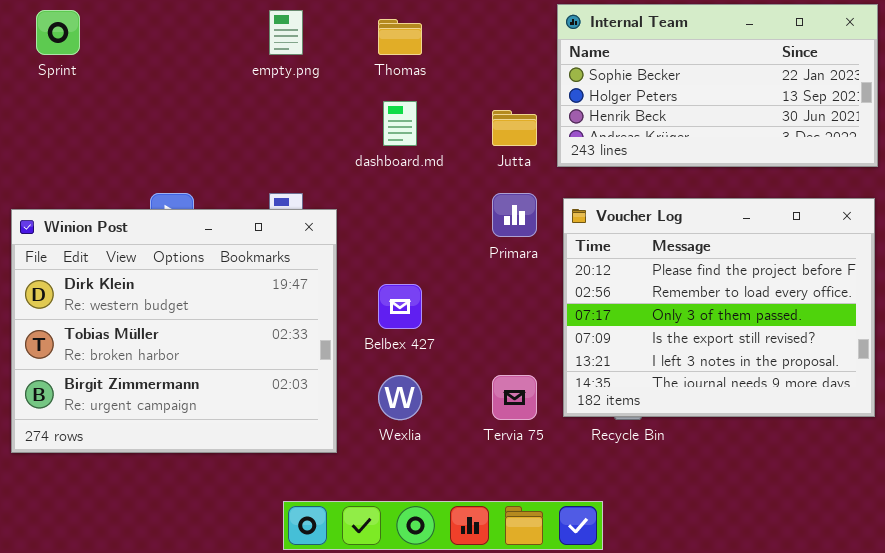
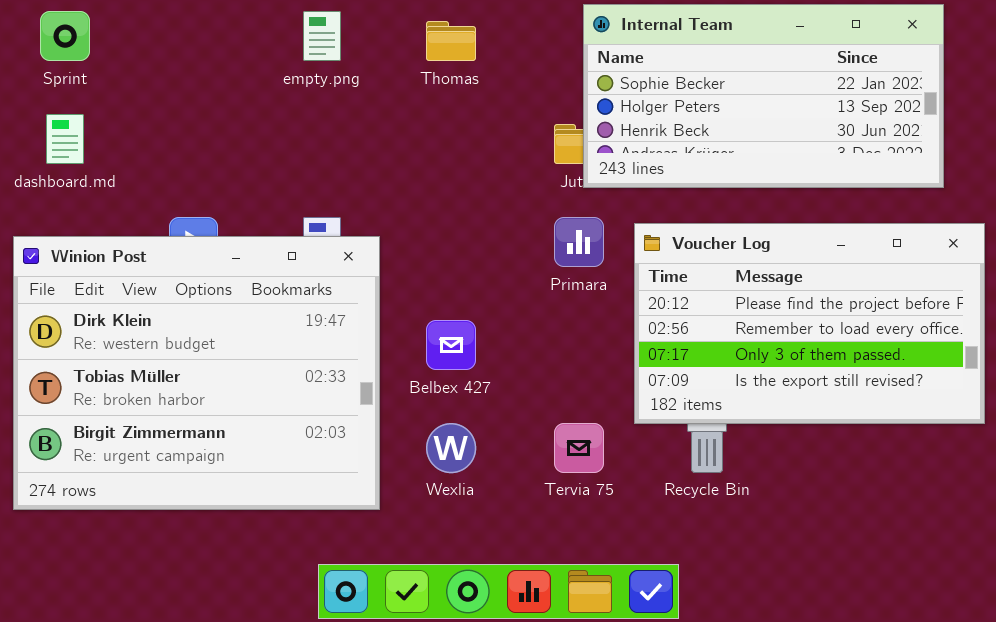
Internal Team: [557,4,878,167] -> [583,4,944,188], moved
dashboard.md: [383,101,417,146] -> [46,114,84,164], moved
Voucher Log: [563,198,875,417] -> [634,223,985,424], resized

